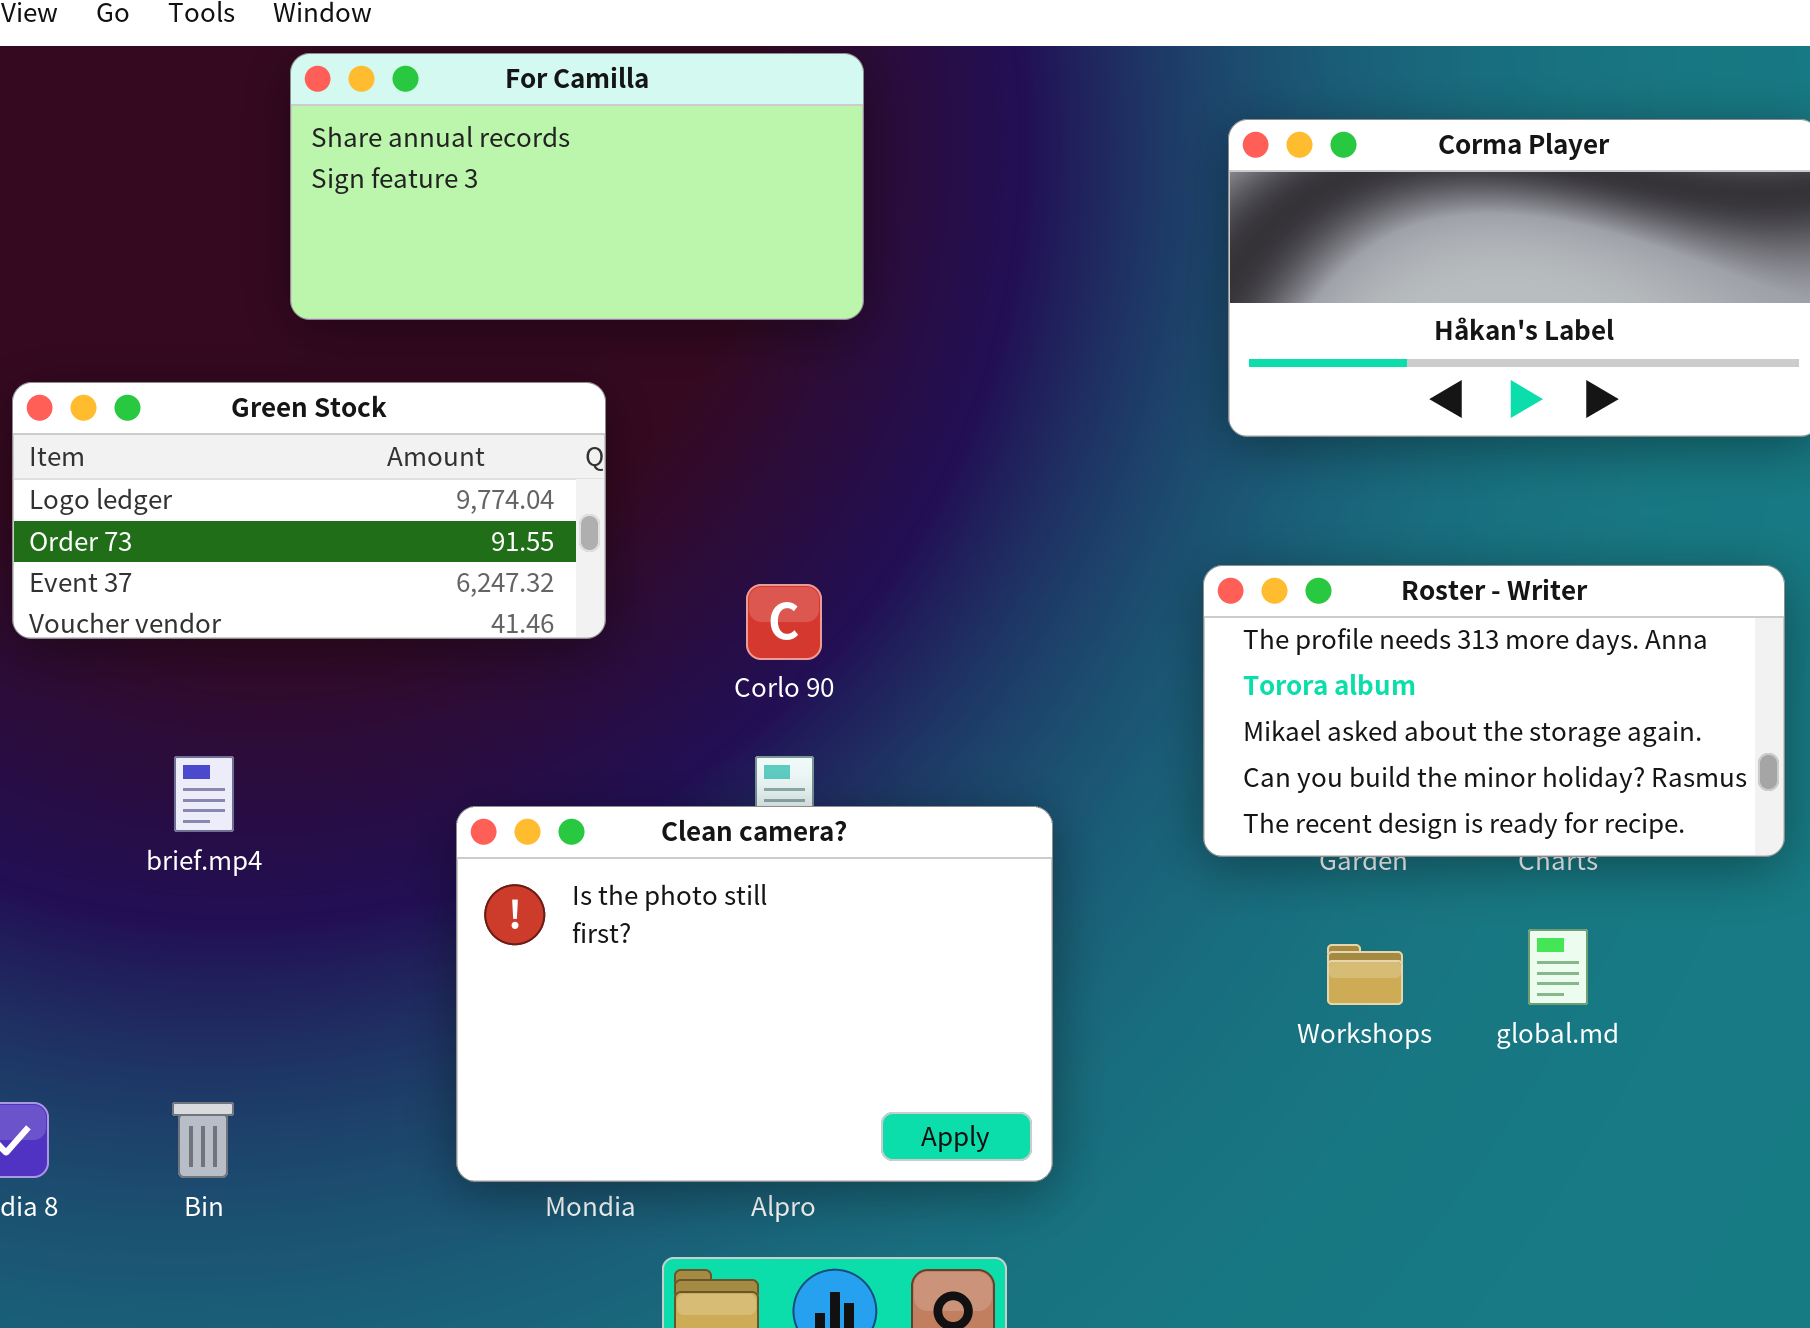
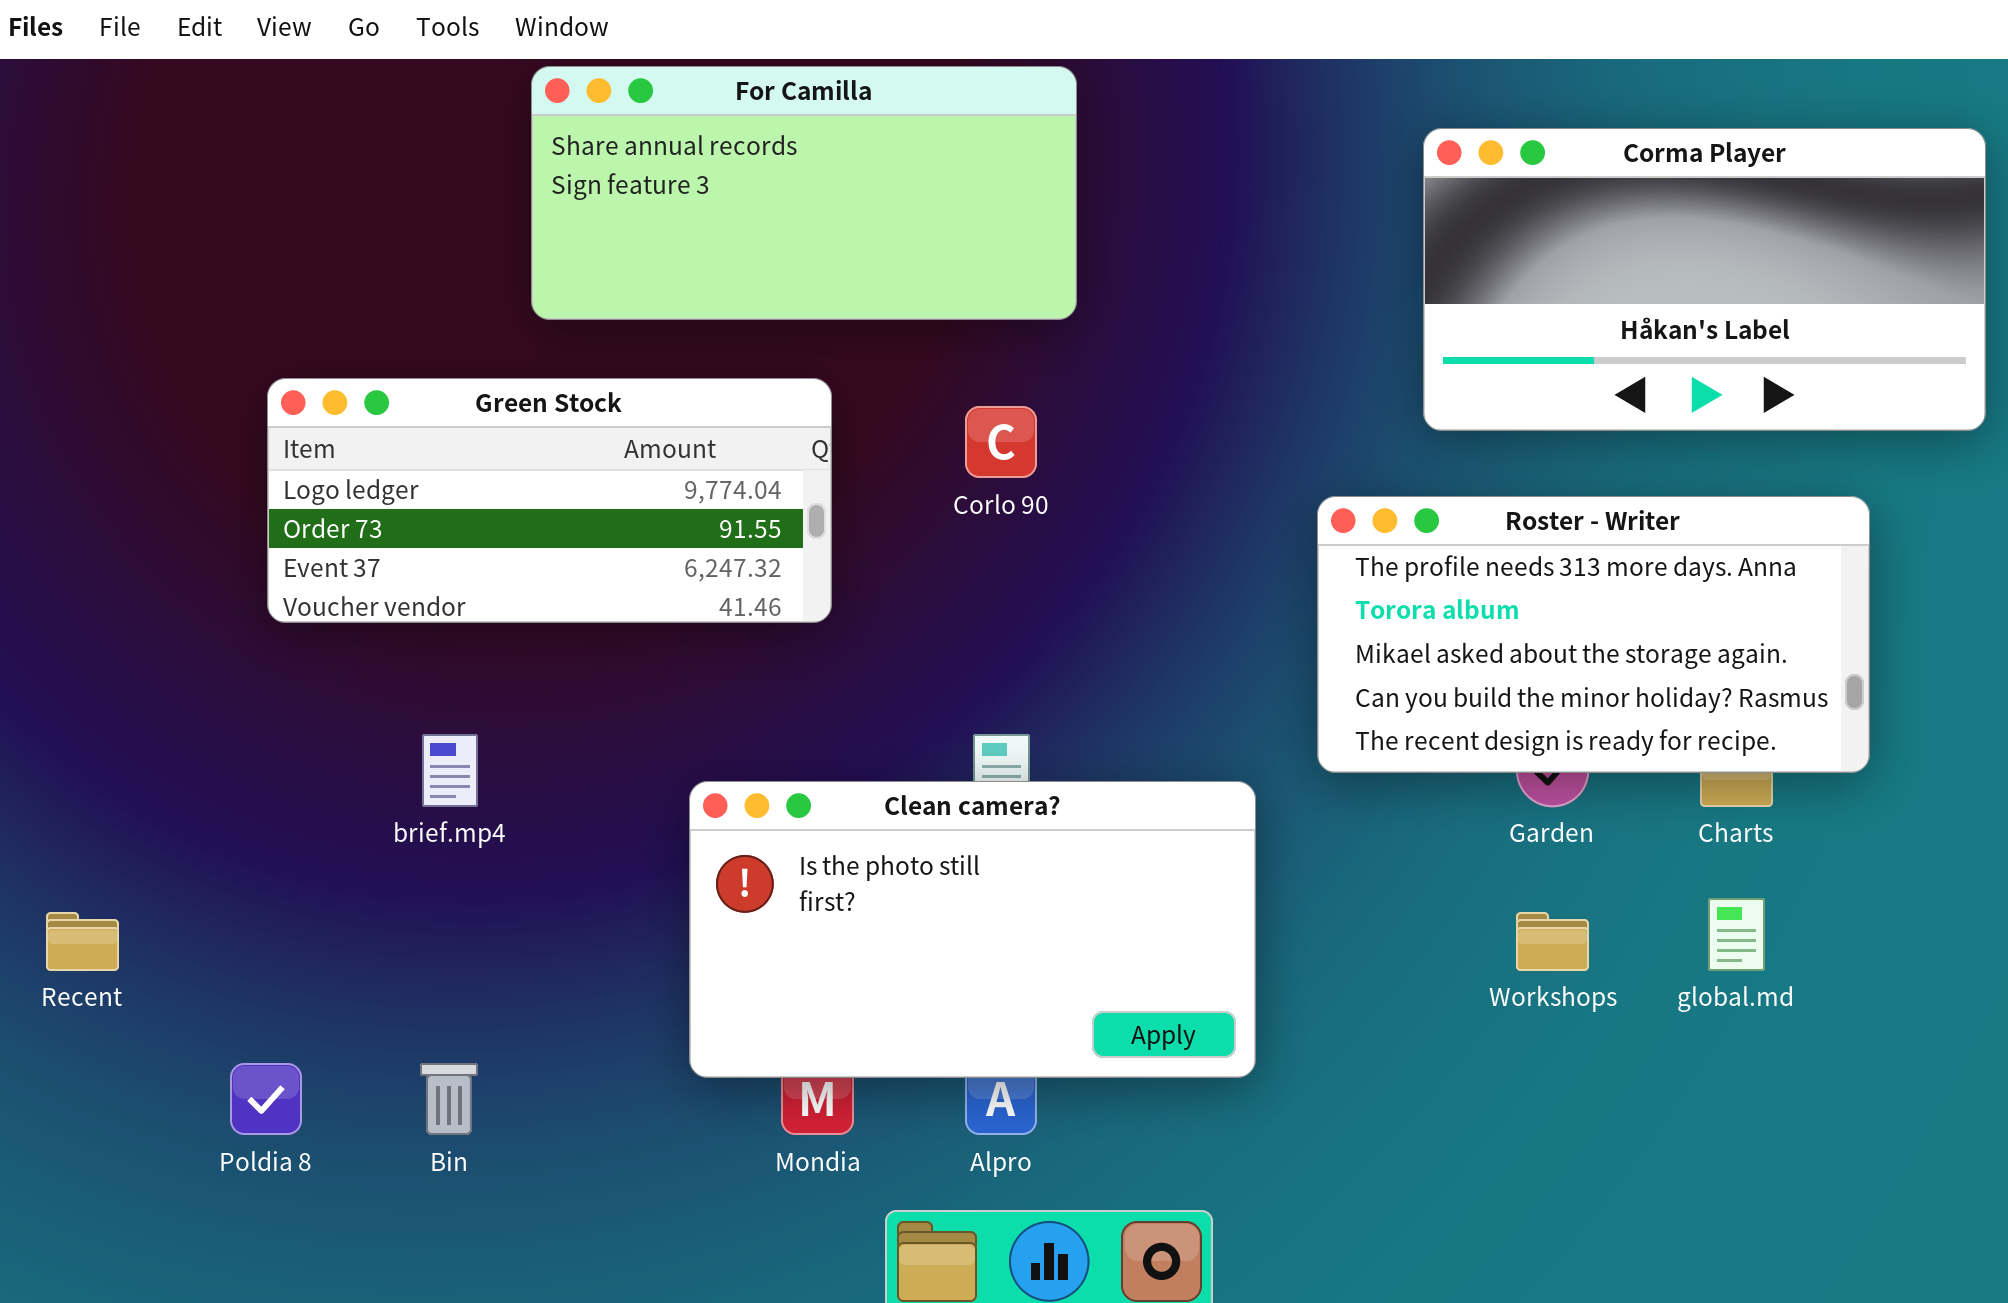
Roster - Writer: [1203,565,1785,857] -> [1317,496,1870,773], moved
Corlo 90: [746,584,822,660] -> [965,406,1037,478], moved
Clean camera?: [456,806,1053,1182] -> [689,781,1256,1078], resized

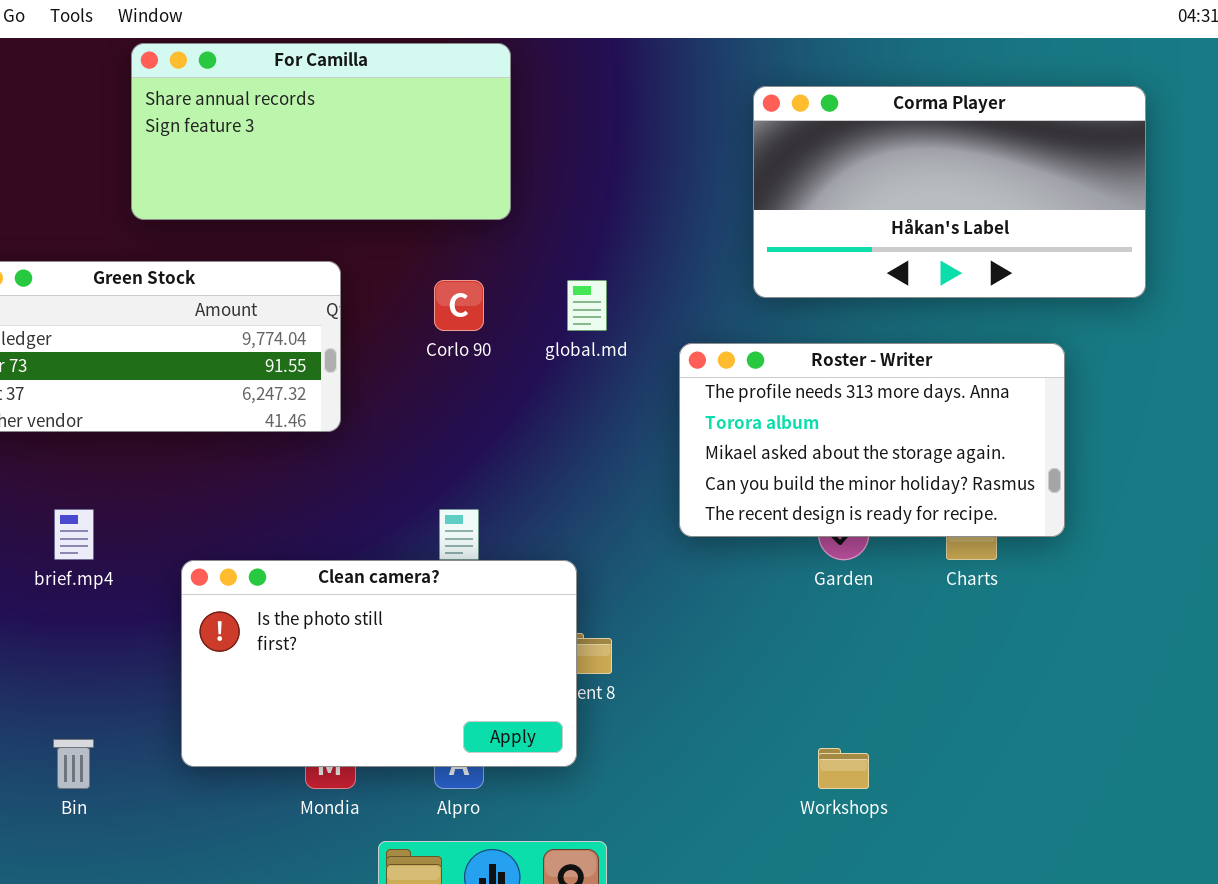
Clean camera?: [689,781,1256,1078] -> [181,560,577,767], moved
global.md: [1708,898,1765,971] -> [567,280,607,331], moved
Workshops: [1516,912,1589,971] -> [818,748,869,789], moved

